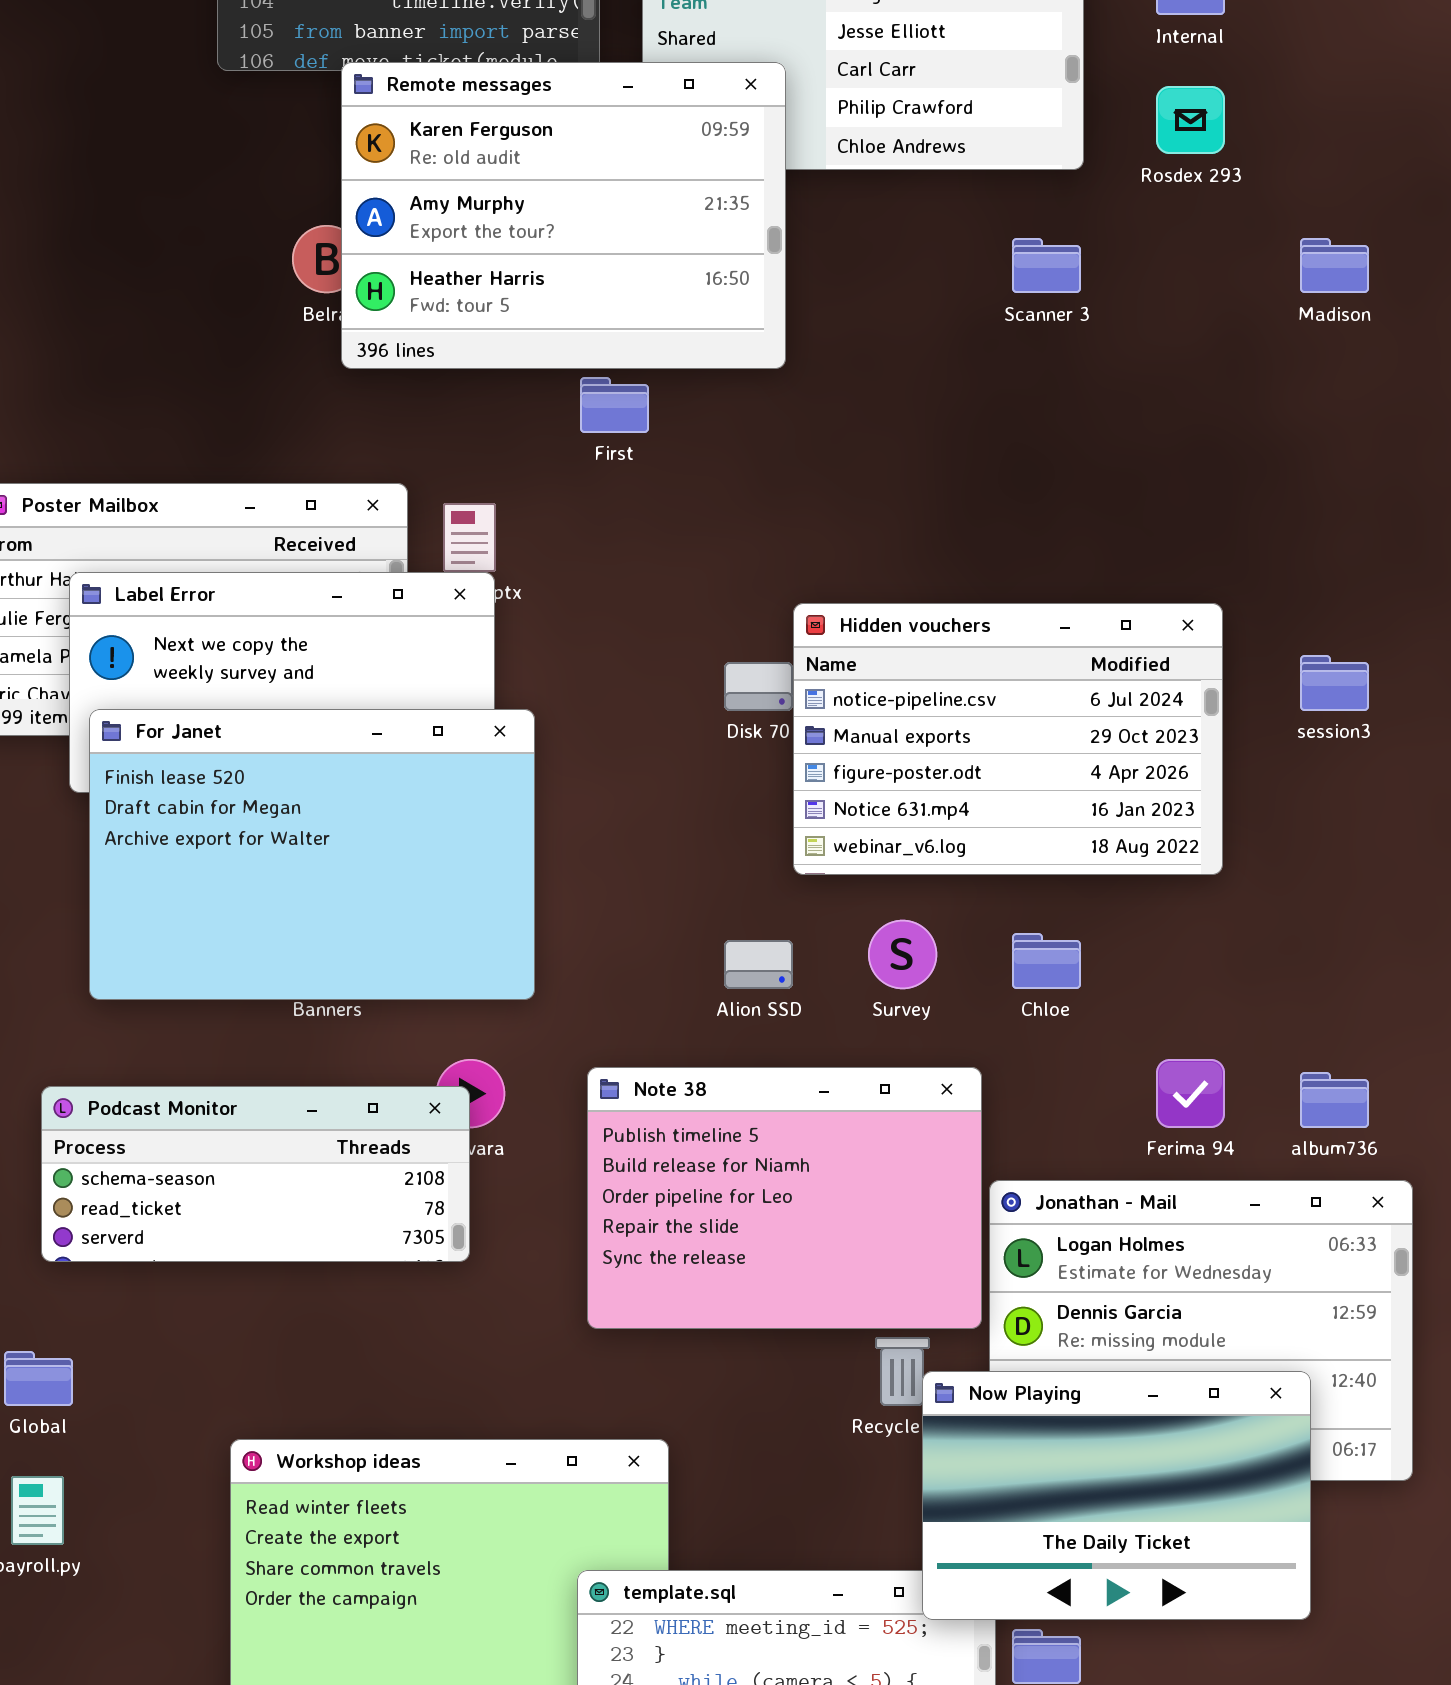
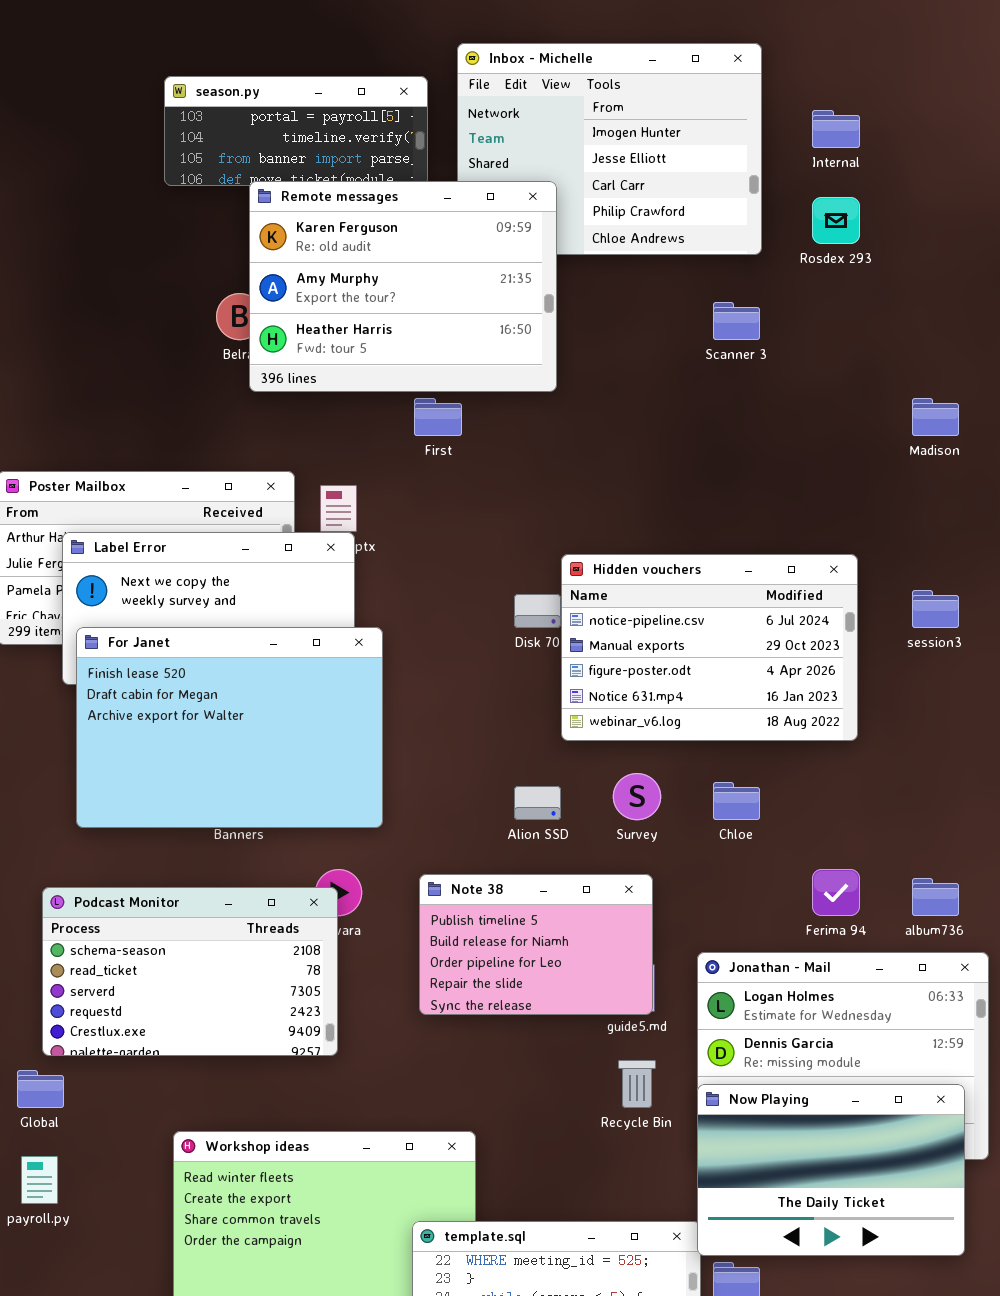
Madison: [1300,238,1369,293] -> [912,398,959,436], moved
Note 38: [587,1067,982,1329] -> [419,874,653,1015], resized
Podcast Monitor: [41,1086,470,1262] -> [42,887,338,1056], resized
Now Playing: [922,1371,1311,1620] -> [697,1084,965,1256], moved

